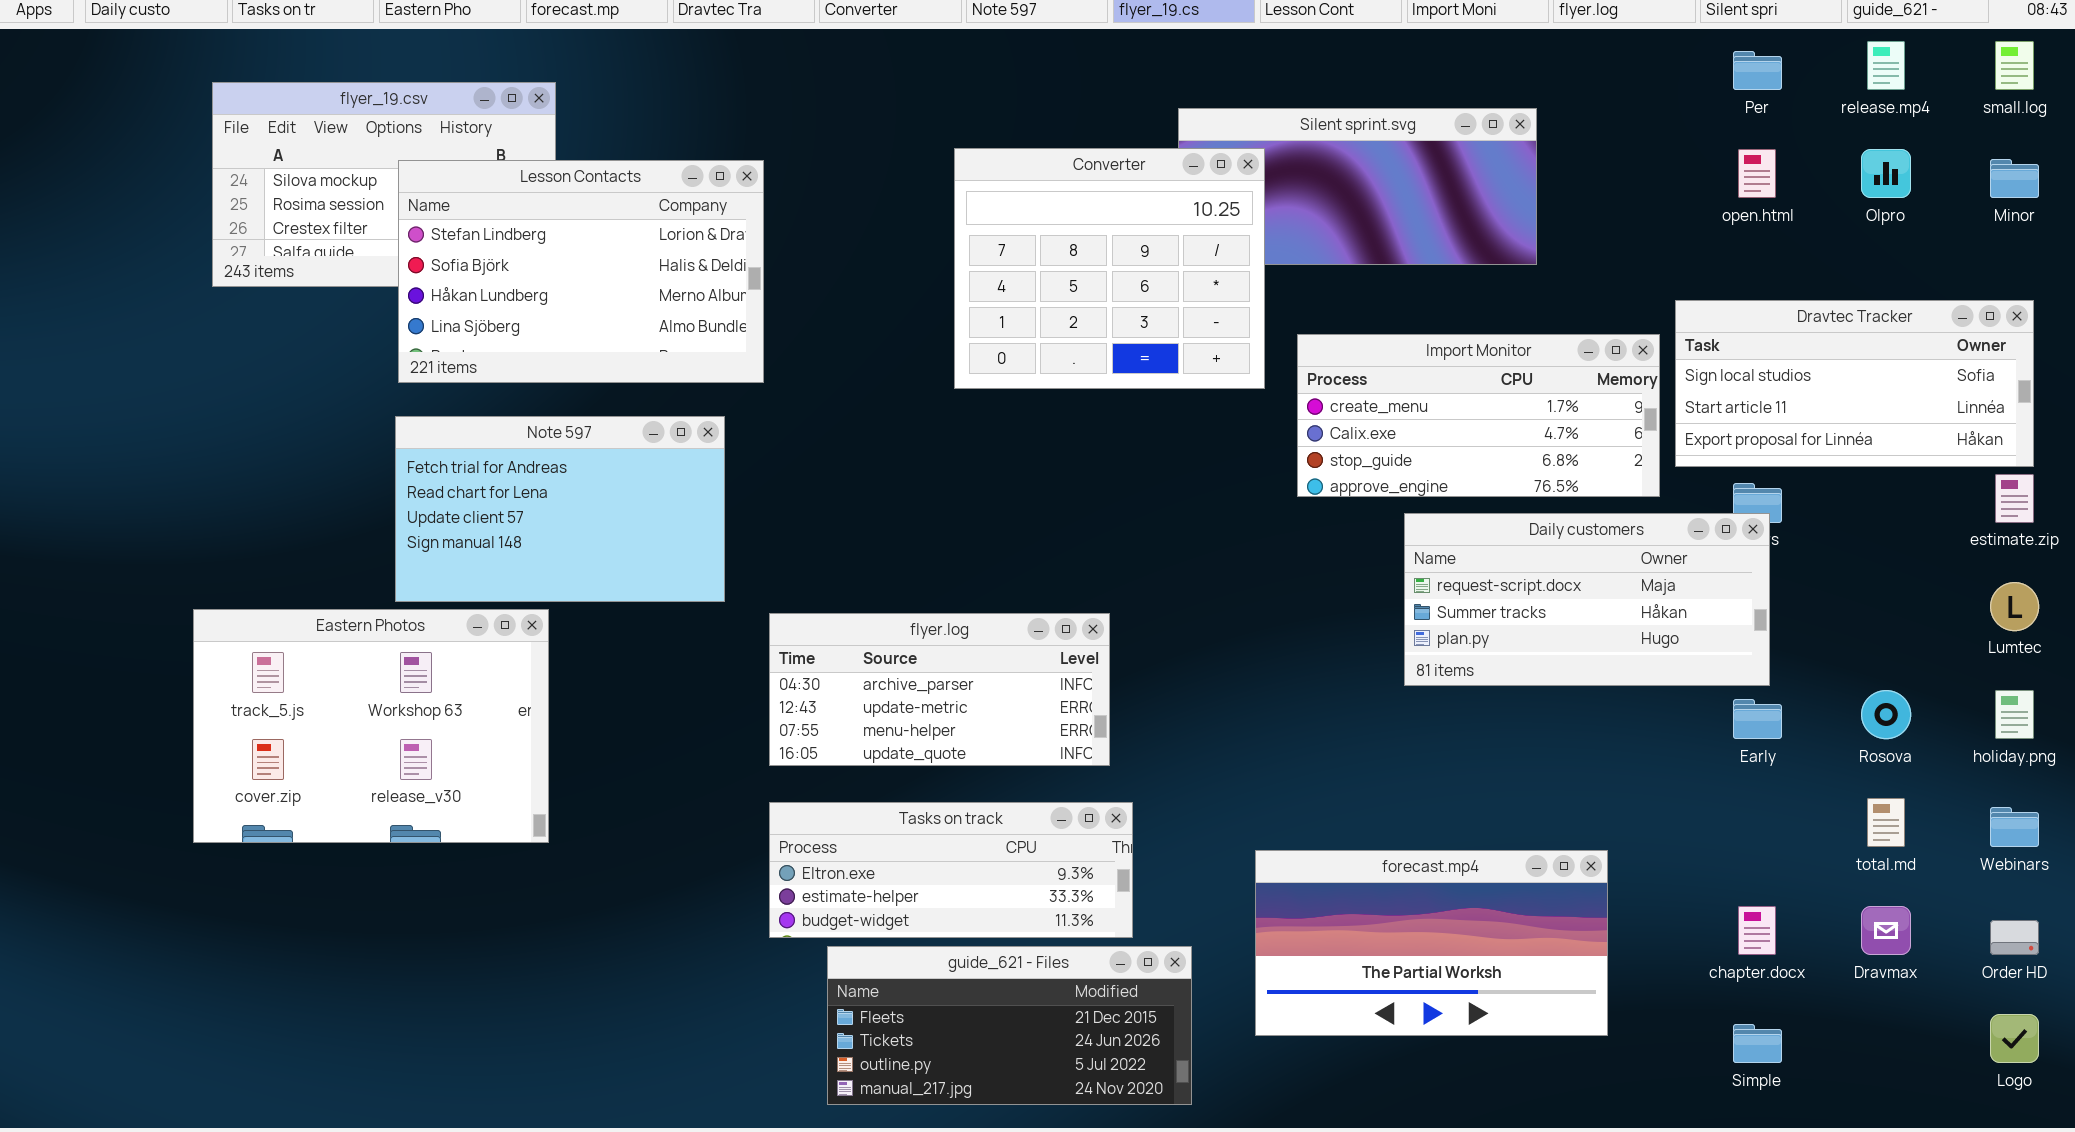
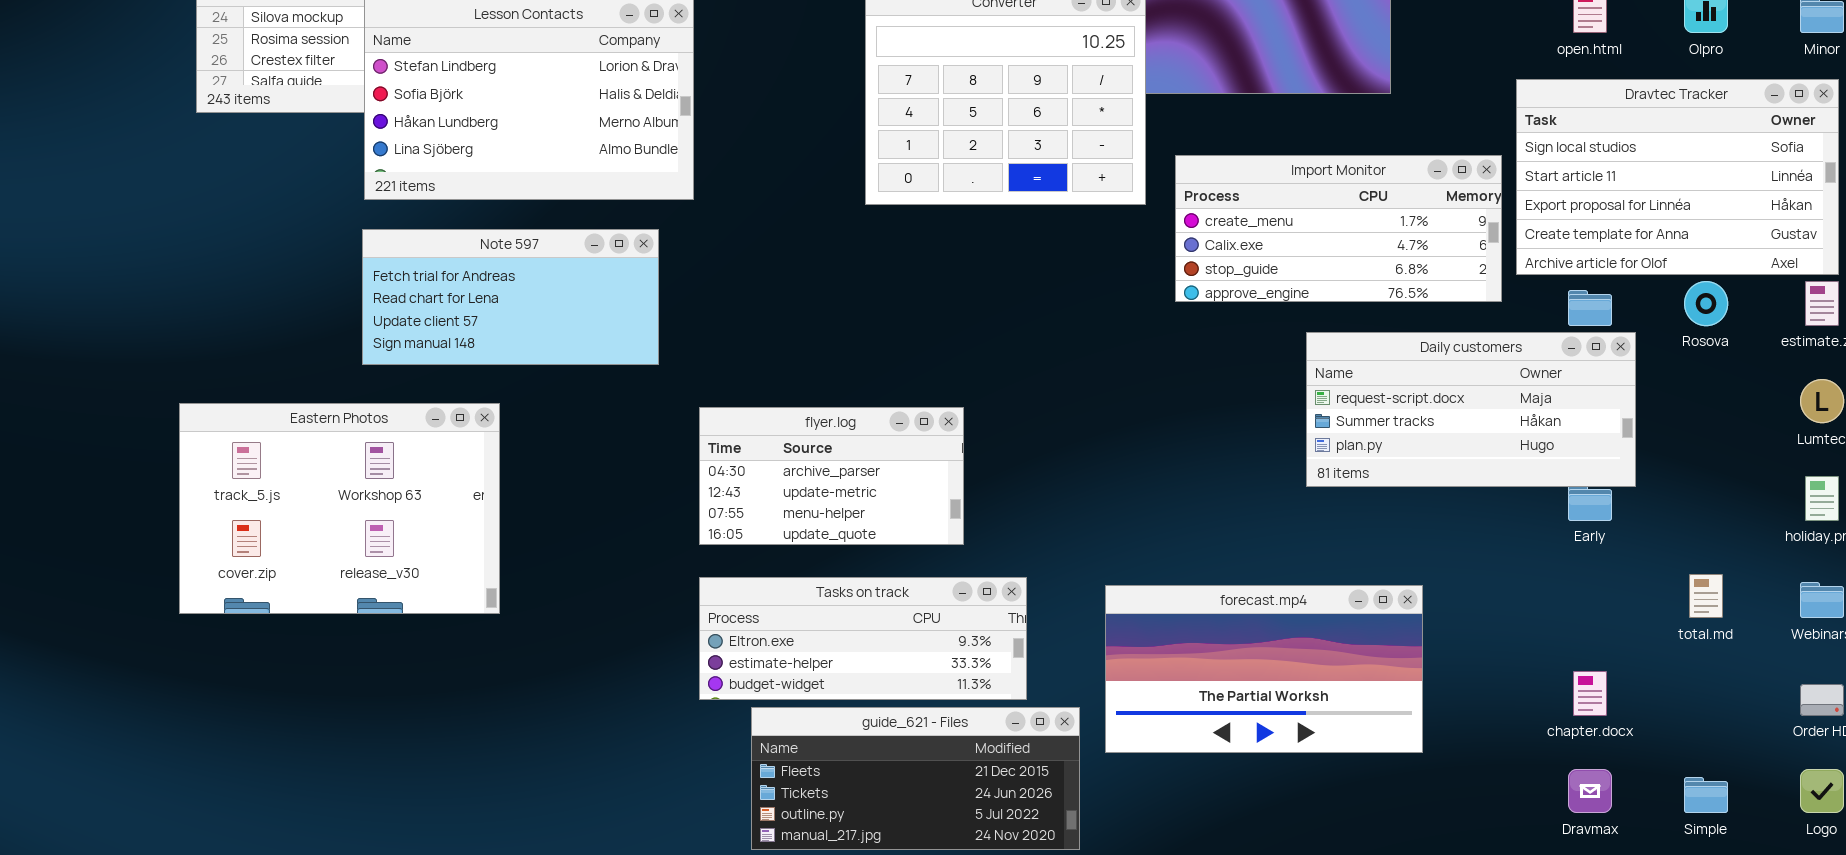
Dravtec Tracker: [1675,300,2034,467] -> [1516,79,1839,275], resized
Note 597: [395,416,725,602] -> [362,229,659,365], resized
Daily customers: [1404,513,1770,686] -> [1306,332,1636,487], moved
flyer.log: [769,613,1110,766] -> [699,407,964,545], resized
Rosova: [1861,690,1911,739] -> [1684,281,1728,326], moved
forecast.mp4: [1255,850,1608,1036] -> [1105,585,1423,753], moved
Dravmax: [1861,906,1911,955] -> [1568,769,1612,813], moved
Simple: [1733,1024,1782,1063] -> [1684,777,1728,813], moved

